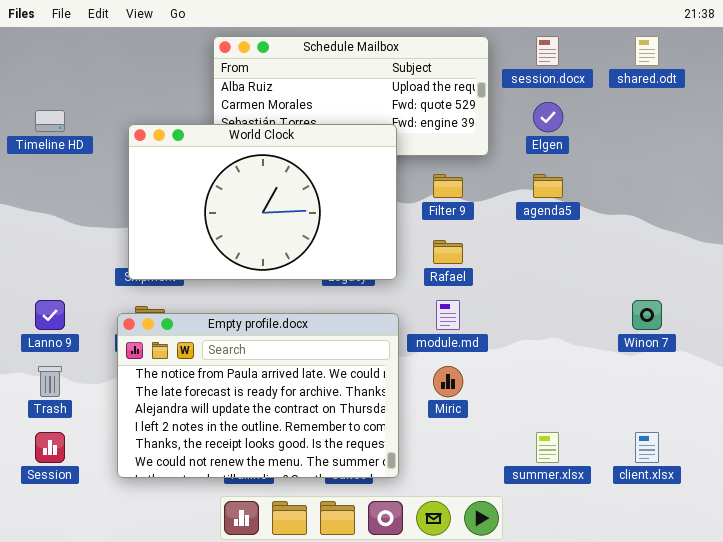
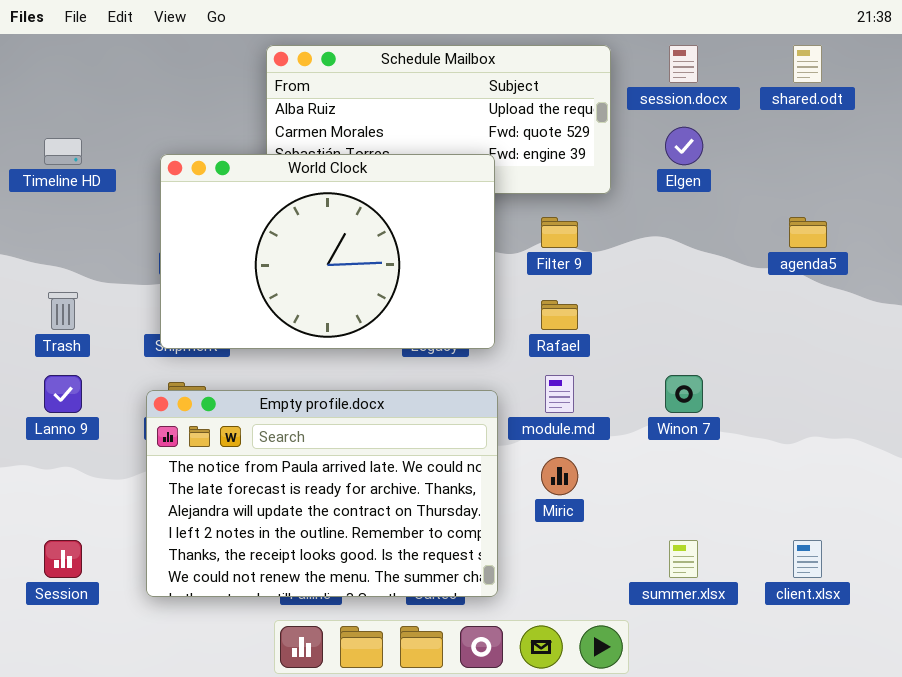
agenda5: [533,174,563,198] -> [789,217,827,248], moved
Winon 7: [632,300,662,330] -> [665,375,703,413], moved
Trash: [38,366,62,397] -> [48,292,78,330], moved

